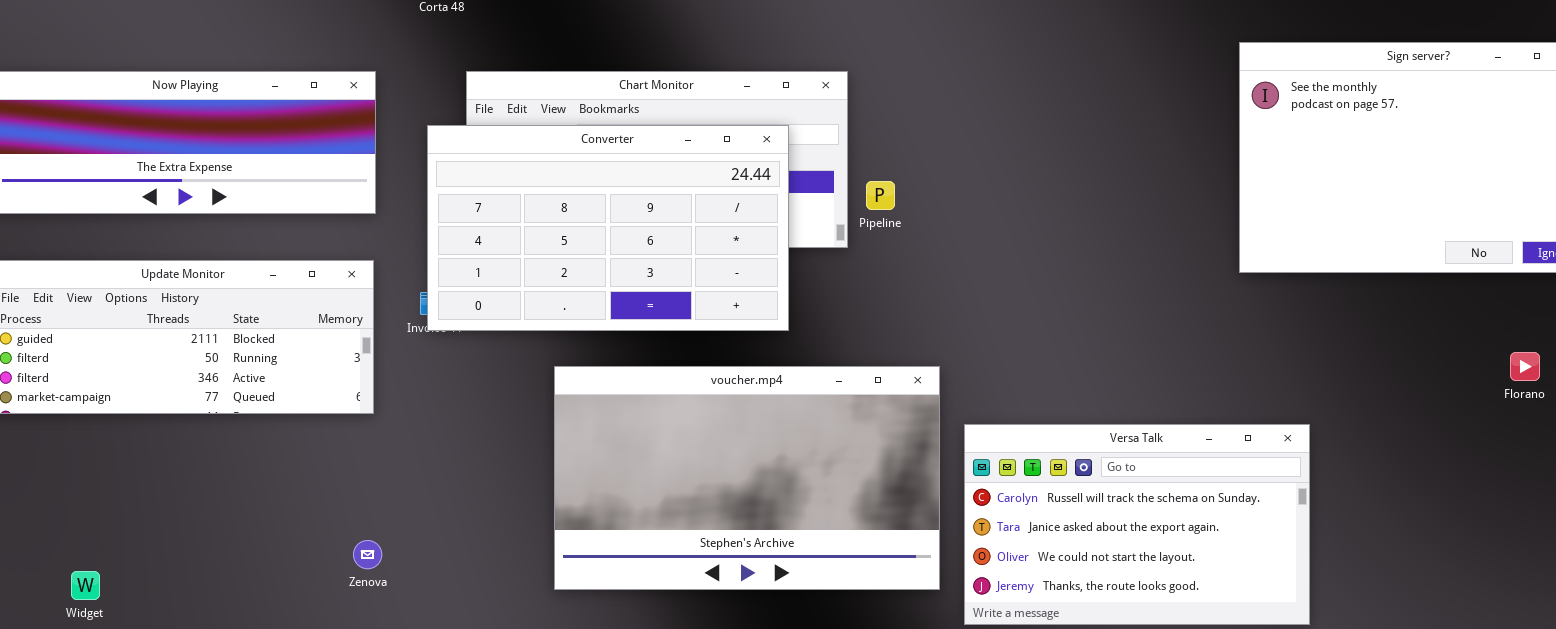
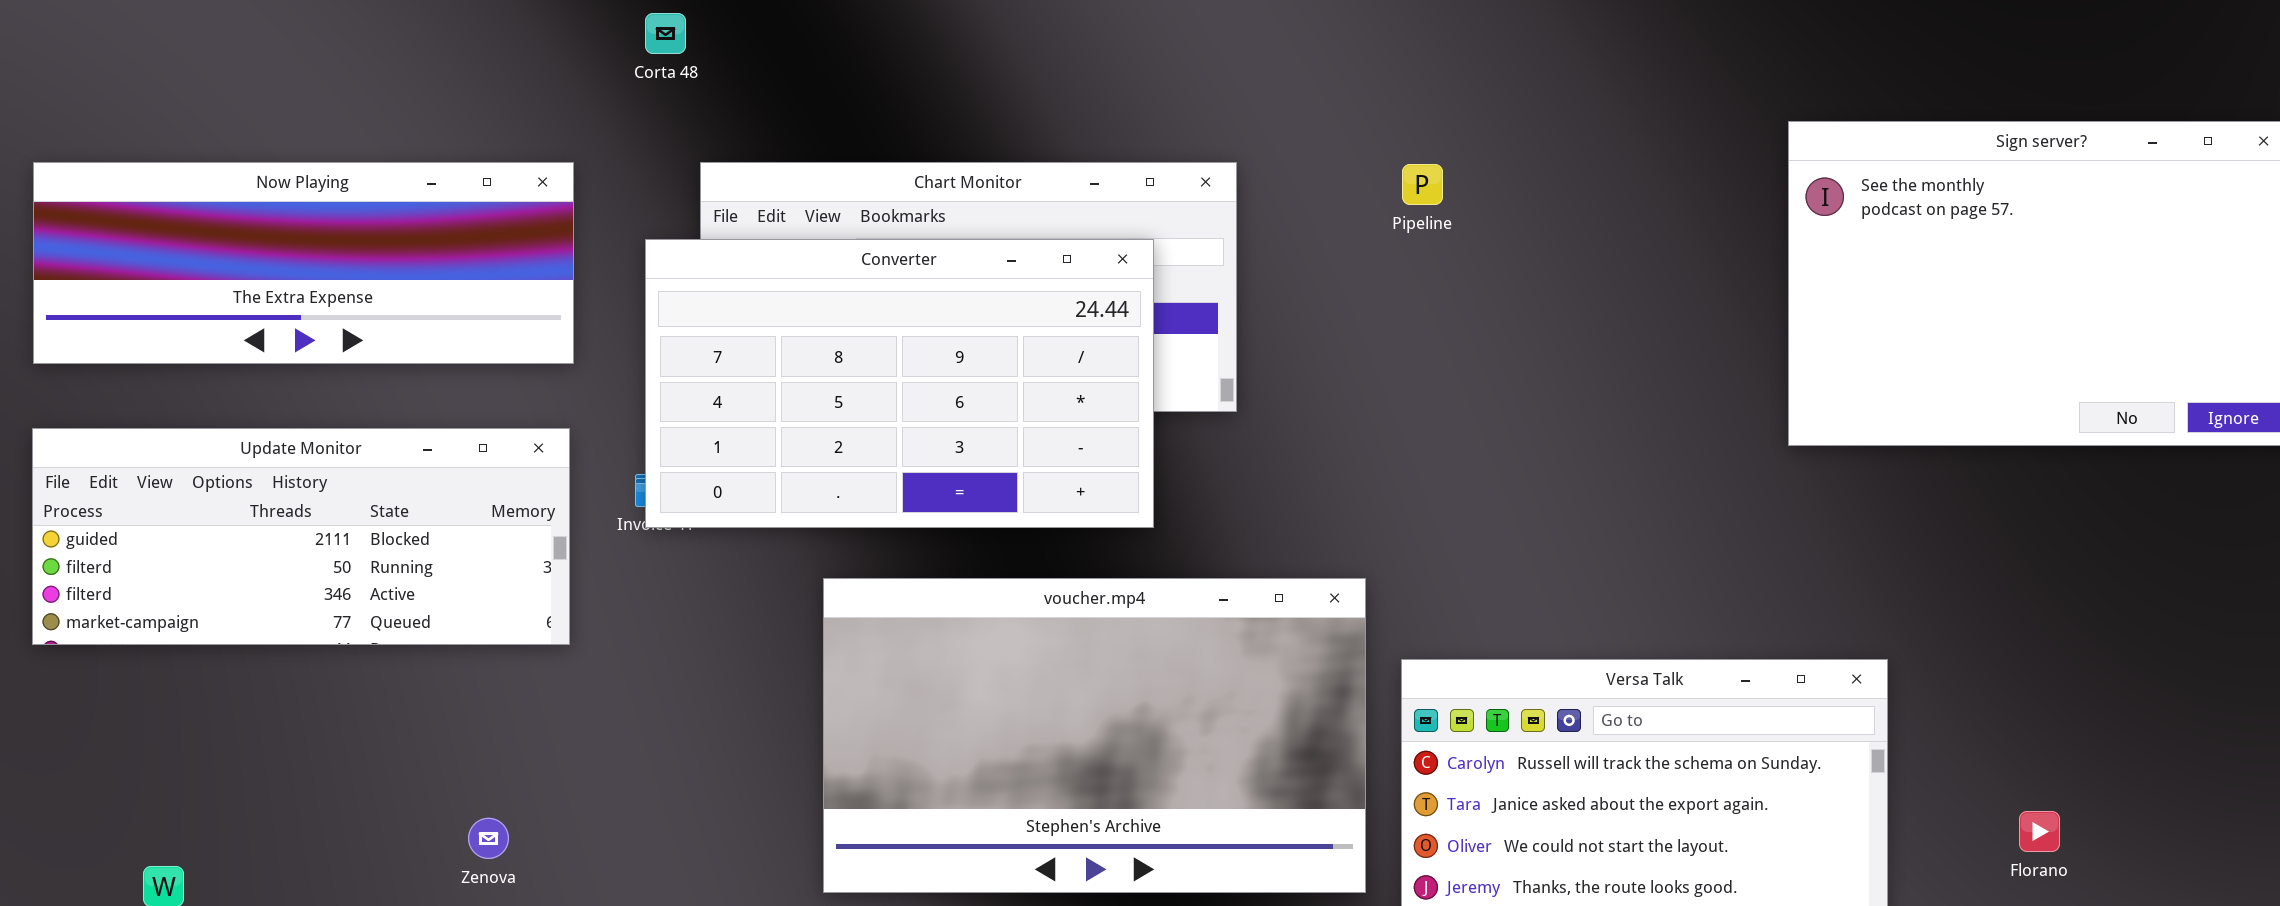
Pipeline: [866,181,895,210] -> [1402,164,1443,205], moved
Florano: [1510,352,1540,381] -> [2019,811,2060,852], moved
Zenova: [353,540,382,569] -> [468,818,509,859], moved

